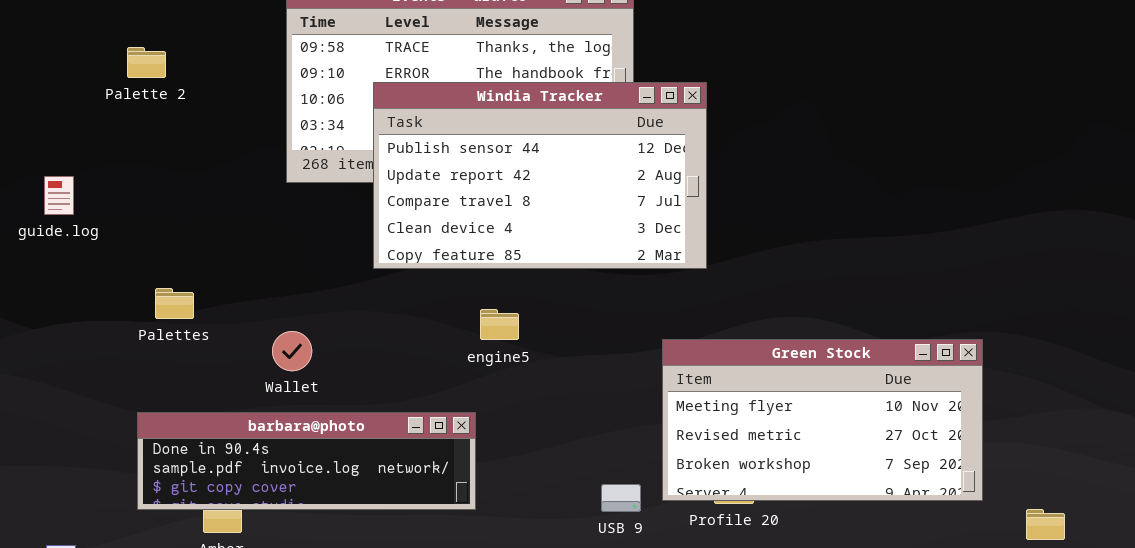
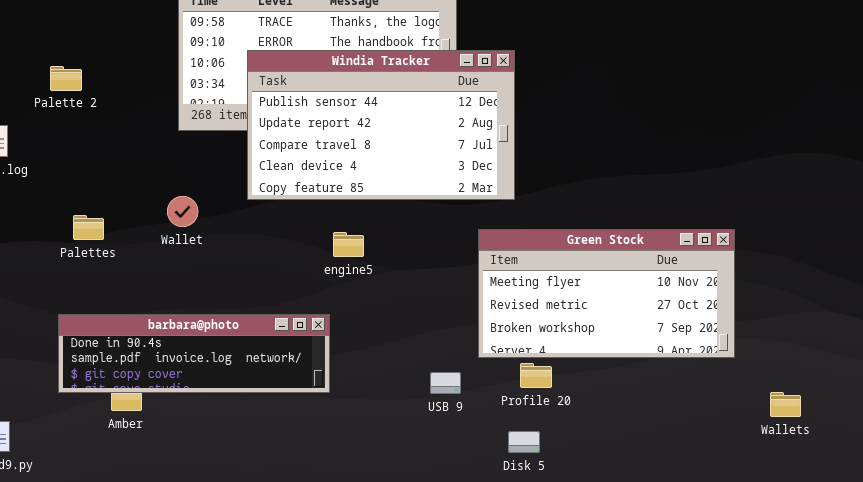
Palette 2: [127,47,166,78] -> [50,66,82,91], moved
Wallet: [272,331,312,371] -> [167,196,198,227], moved
Green Stock: [662,339,983,501] -> [478,229,735,358], moved

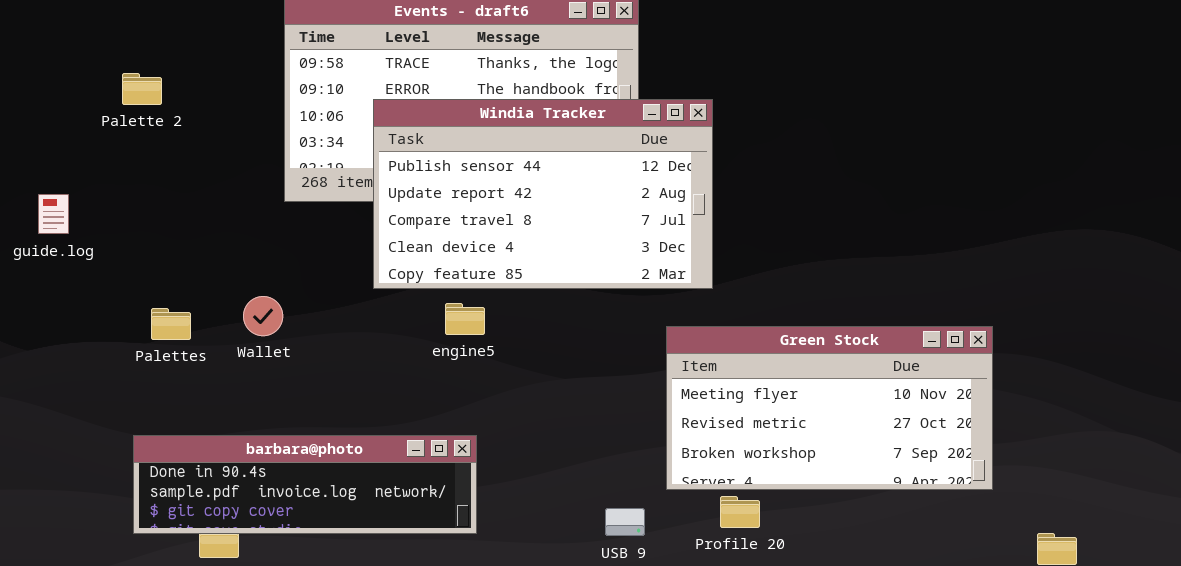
Palette 2: [50,66,82,91] -> [122,73,162,105], moved
Wallet: [167,196,198,227] -> [243,296,283,336], moved
engine5: [333,232,364,257] -> [445,303,485,335], moved

